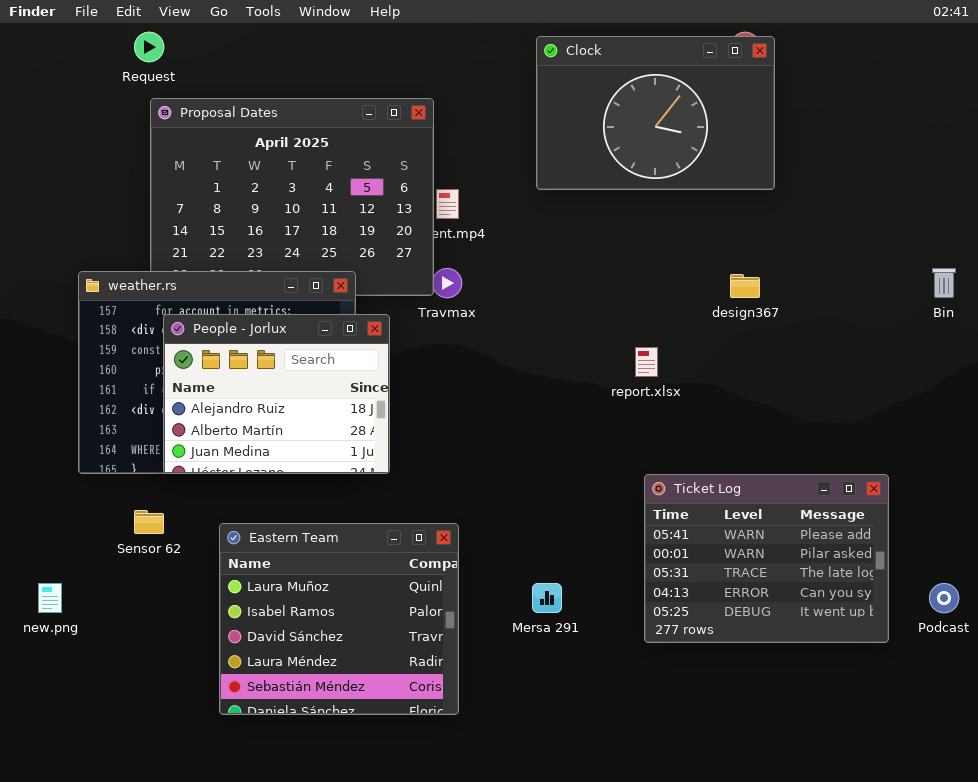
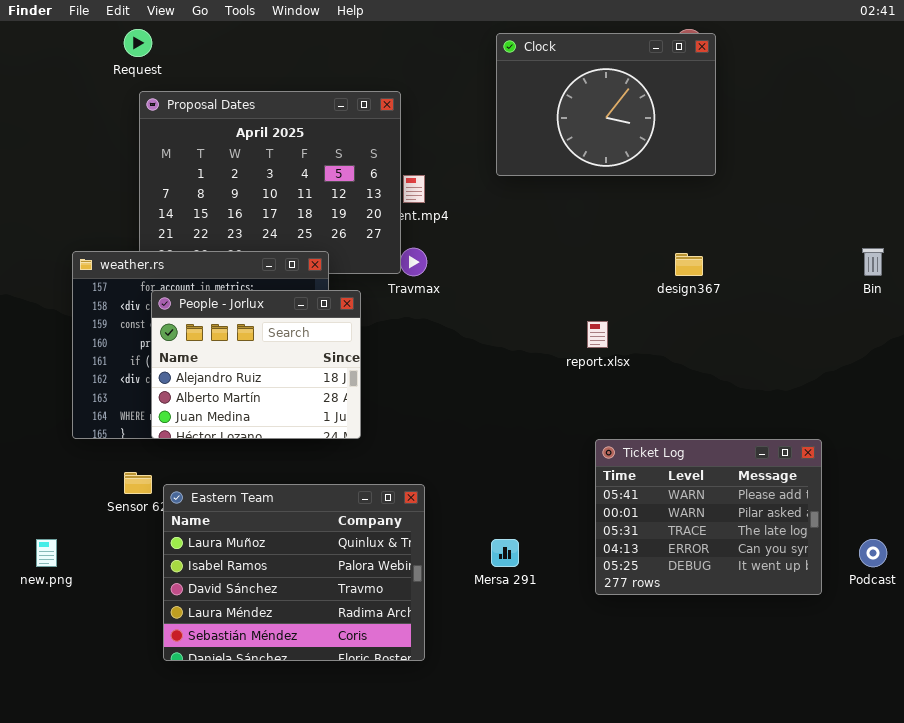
Eastern Team: [219,523,459,715] -> [163,484,425,661], resized

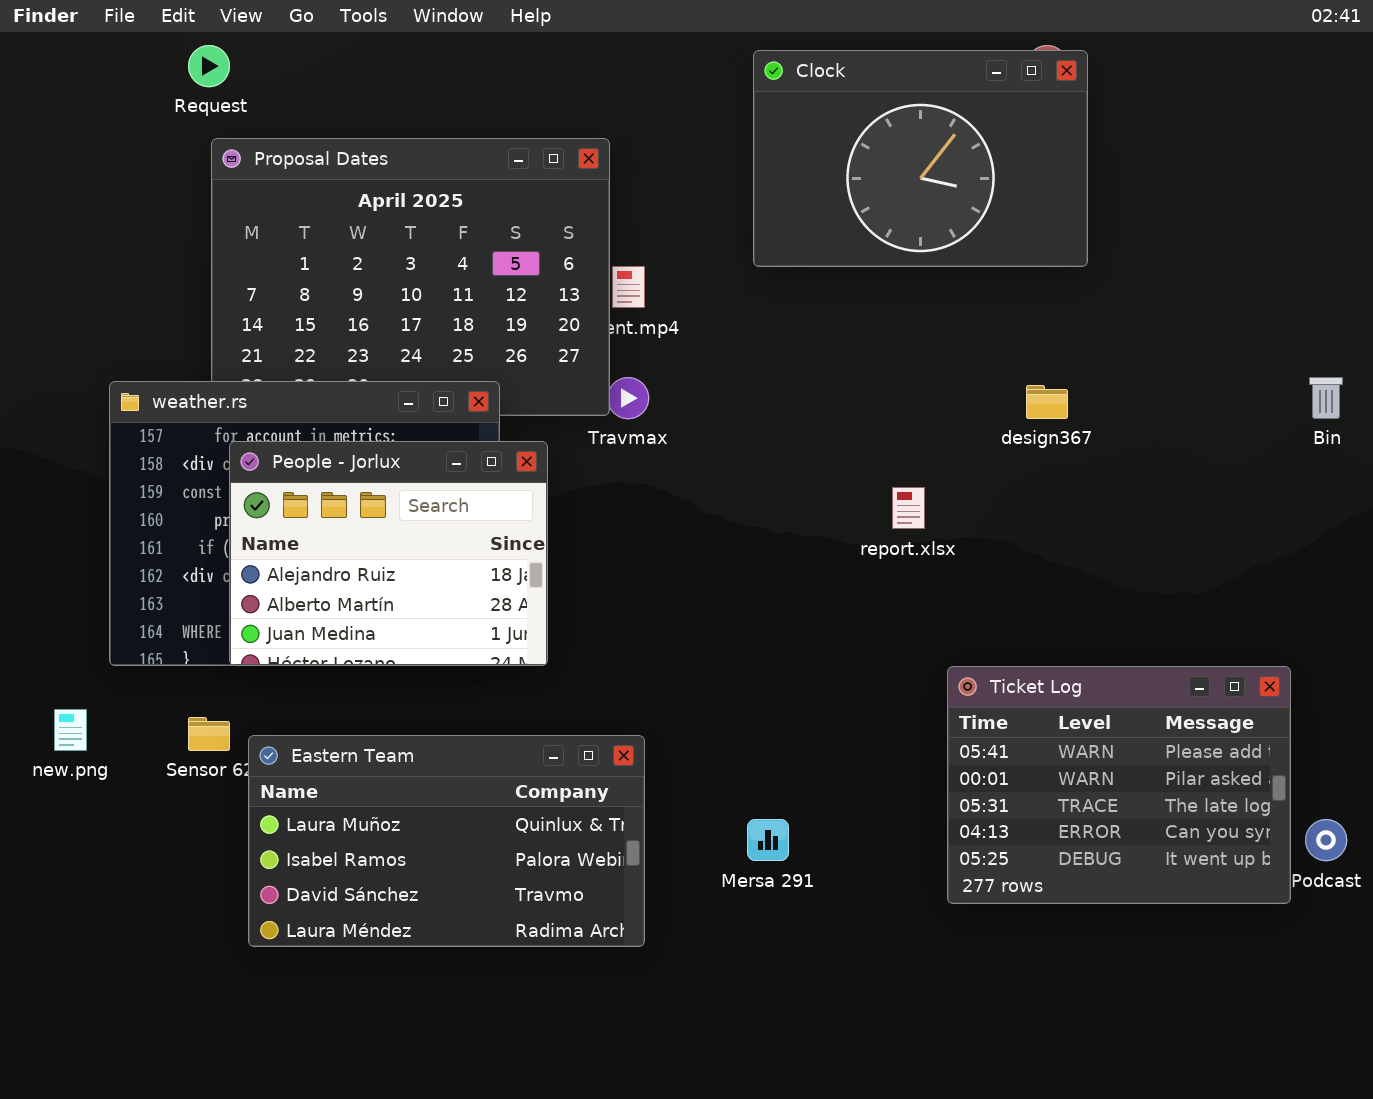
Ticket Log: [595,439,822,595] -> [947,666,1291,904], moved
Eastern Team: [163,484,425,661] -> [248,735,645,947], resized
new.png: [36,539,57,567] -> [54,709,87,751], moved

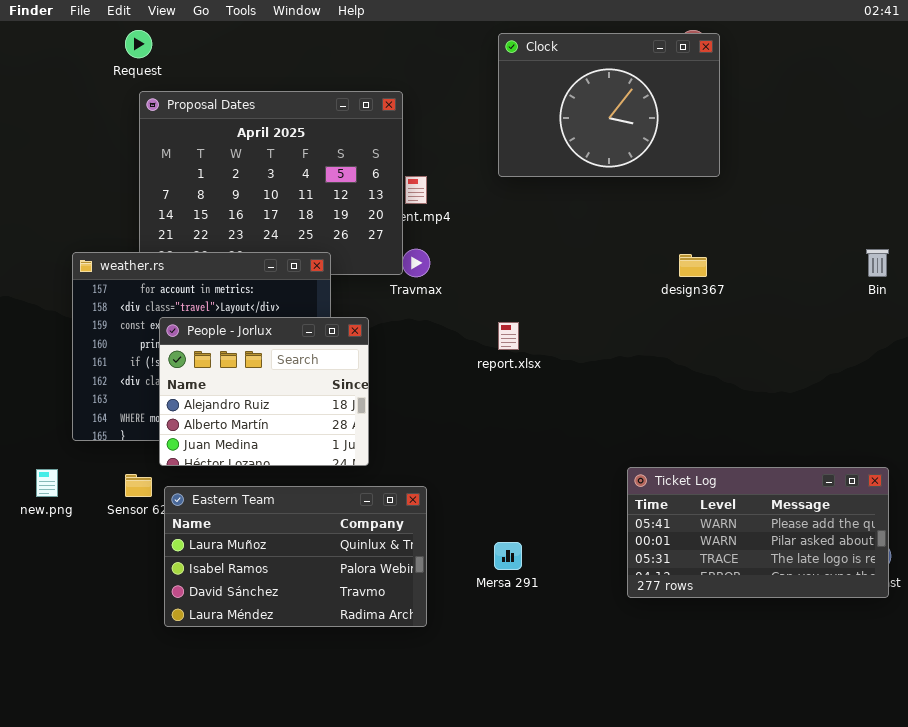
People - Jorlux: [229,441,548,666] -> [159,317,369,466], moved
report.xlsx: [892,487,925,529] -> [498,322,519,350], moved
Ticket Log: [947,666,1291,904] -> [627,467,889,598], resized

